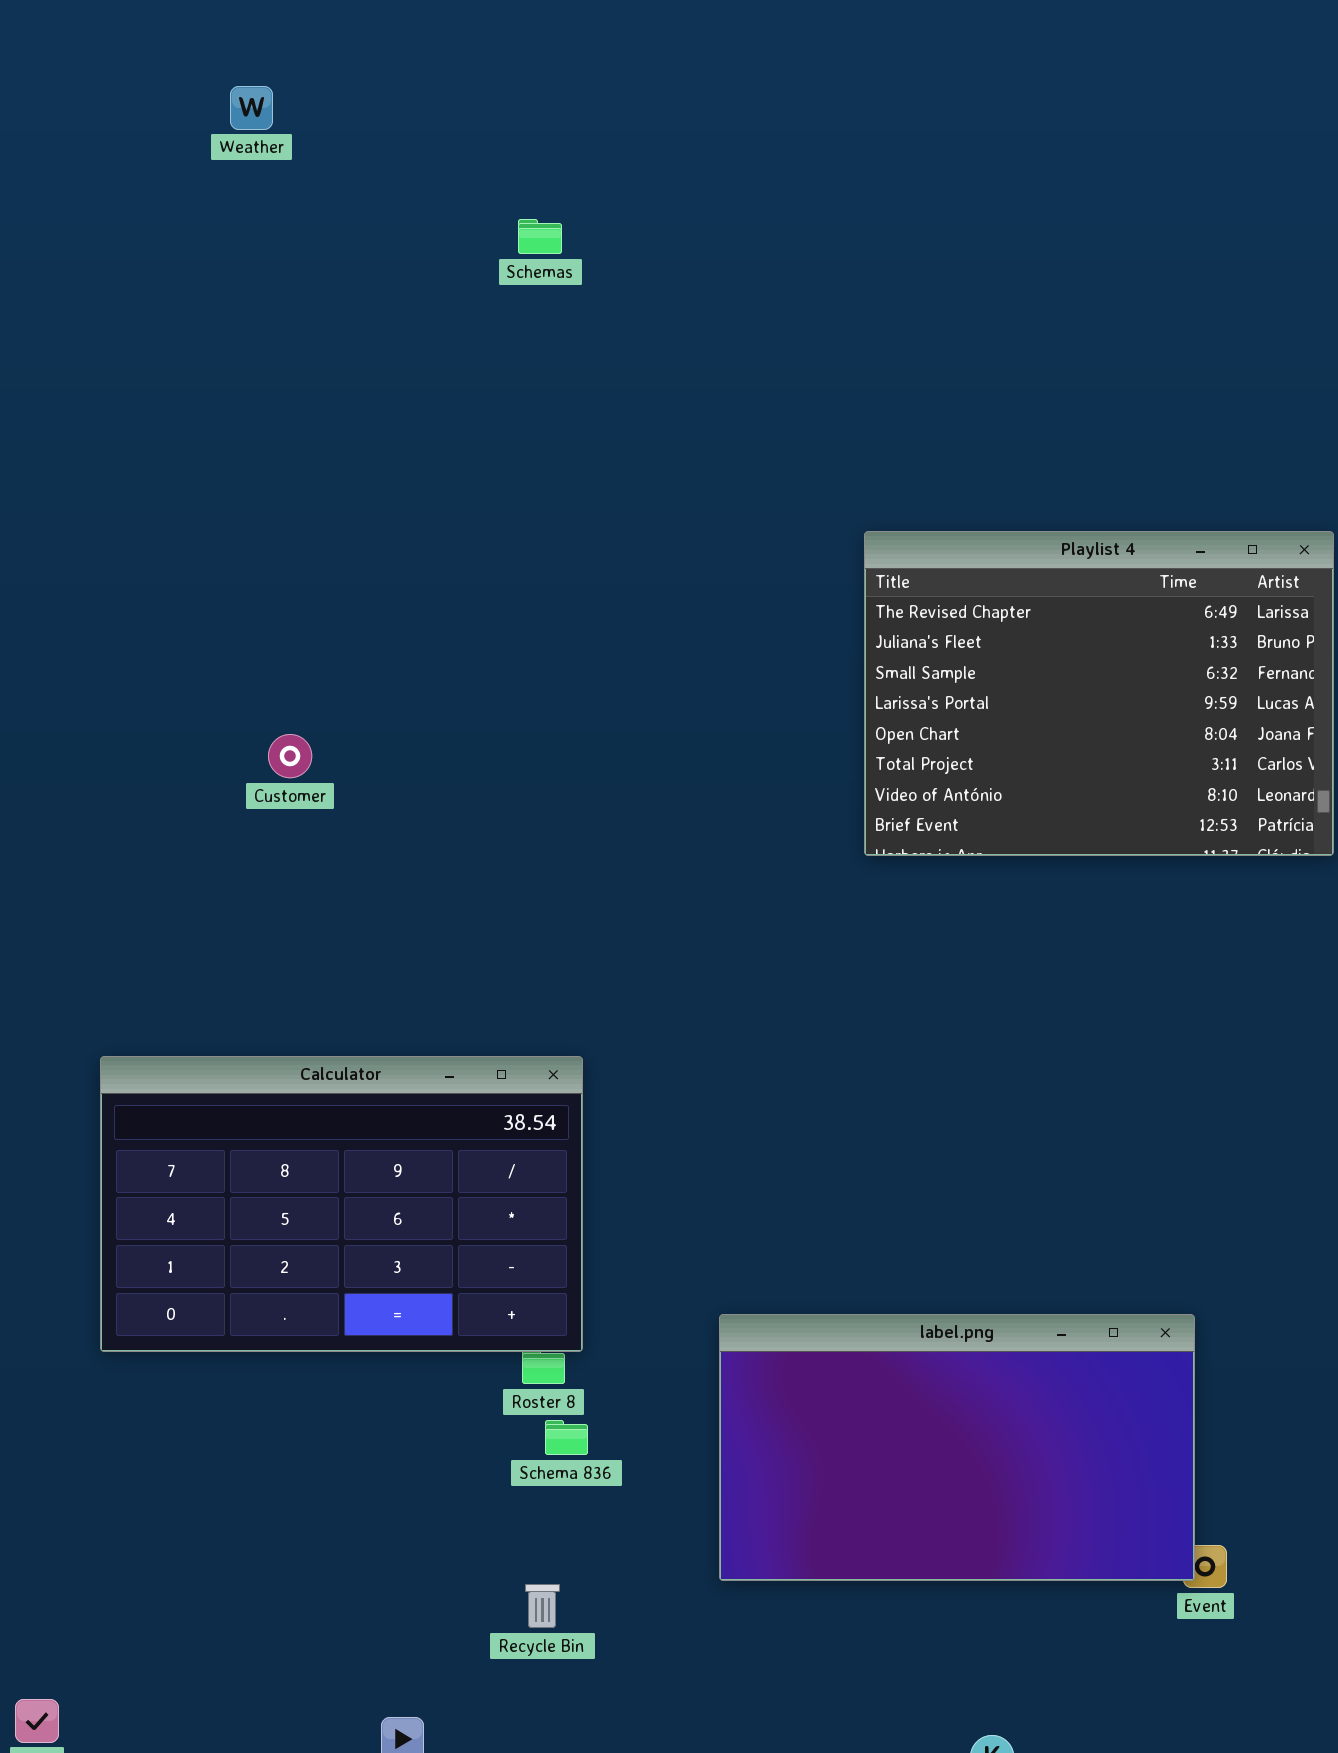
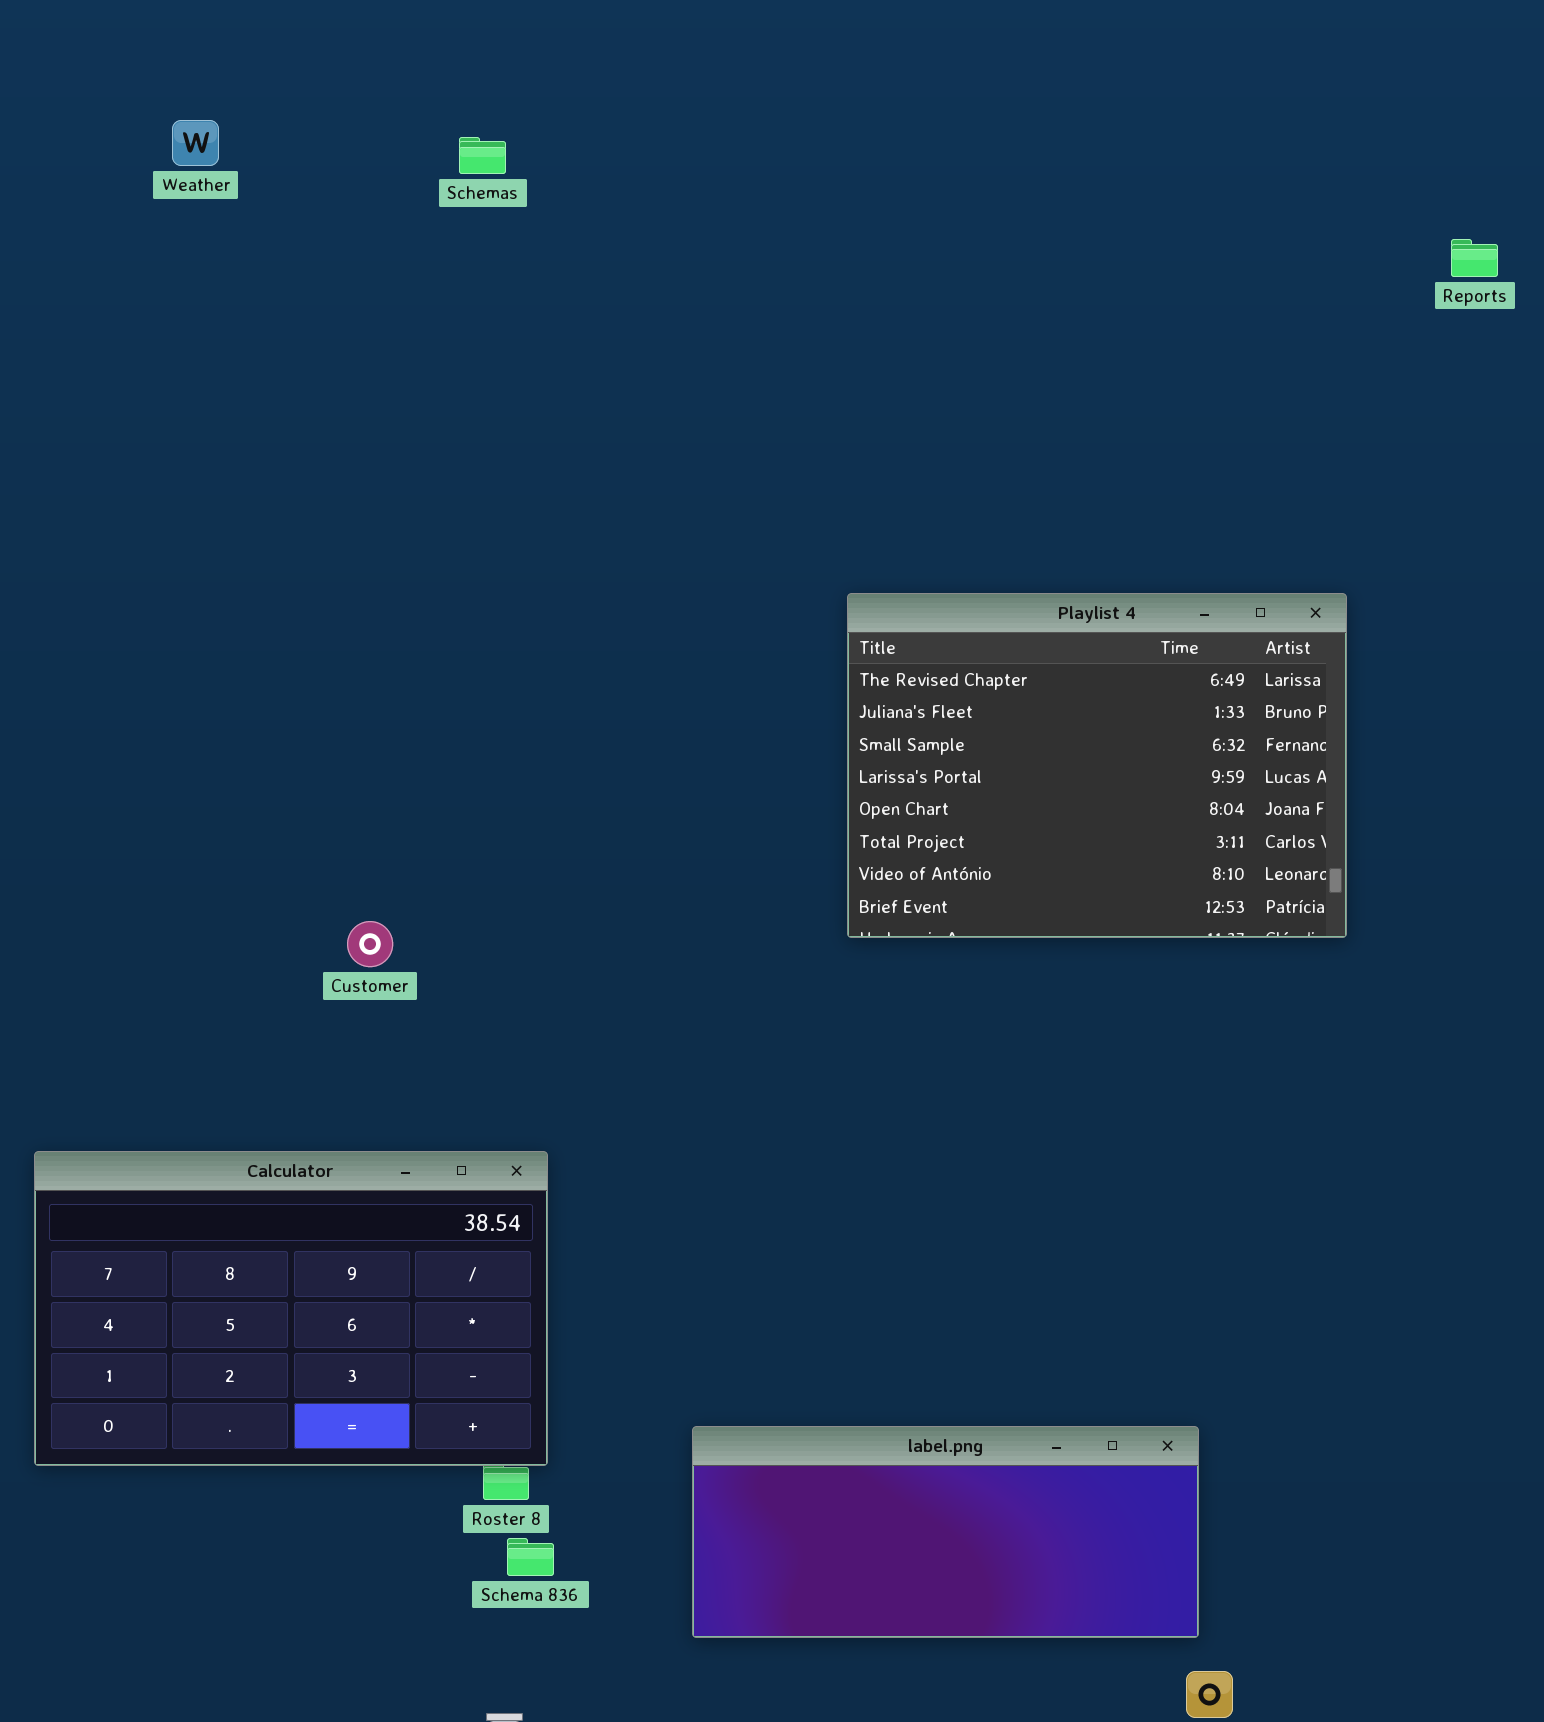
Schemas: [518,219,562,254] -> [459,137,506,174], moved
Customer: [268,734,312,778] -> [347,921,393,967], moved
label.png: [719,1314,1195,1581] -> [692,1426,1199,1638], resized

